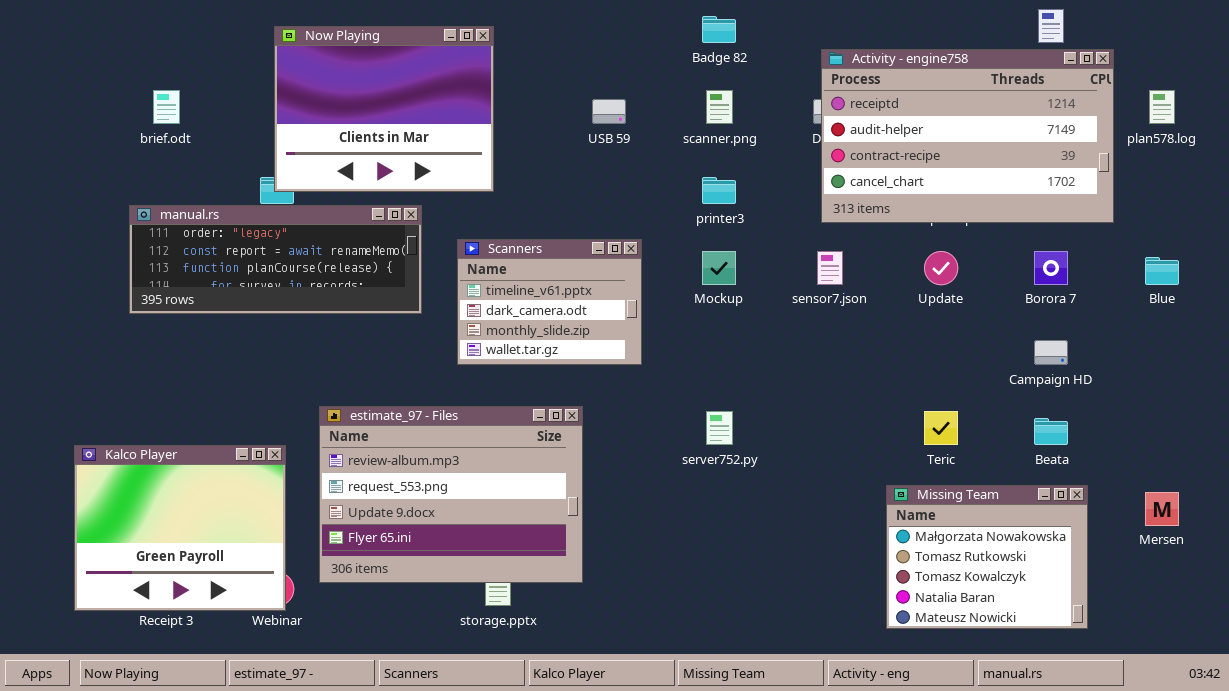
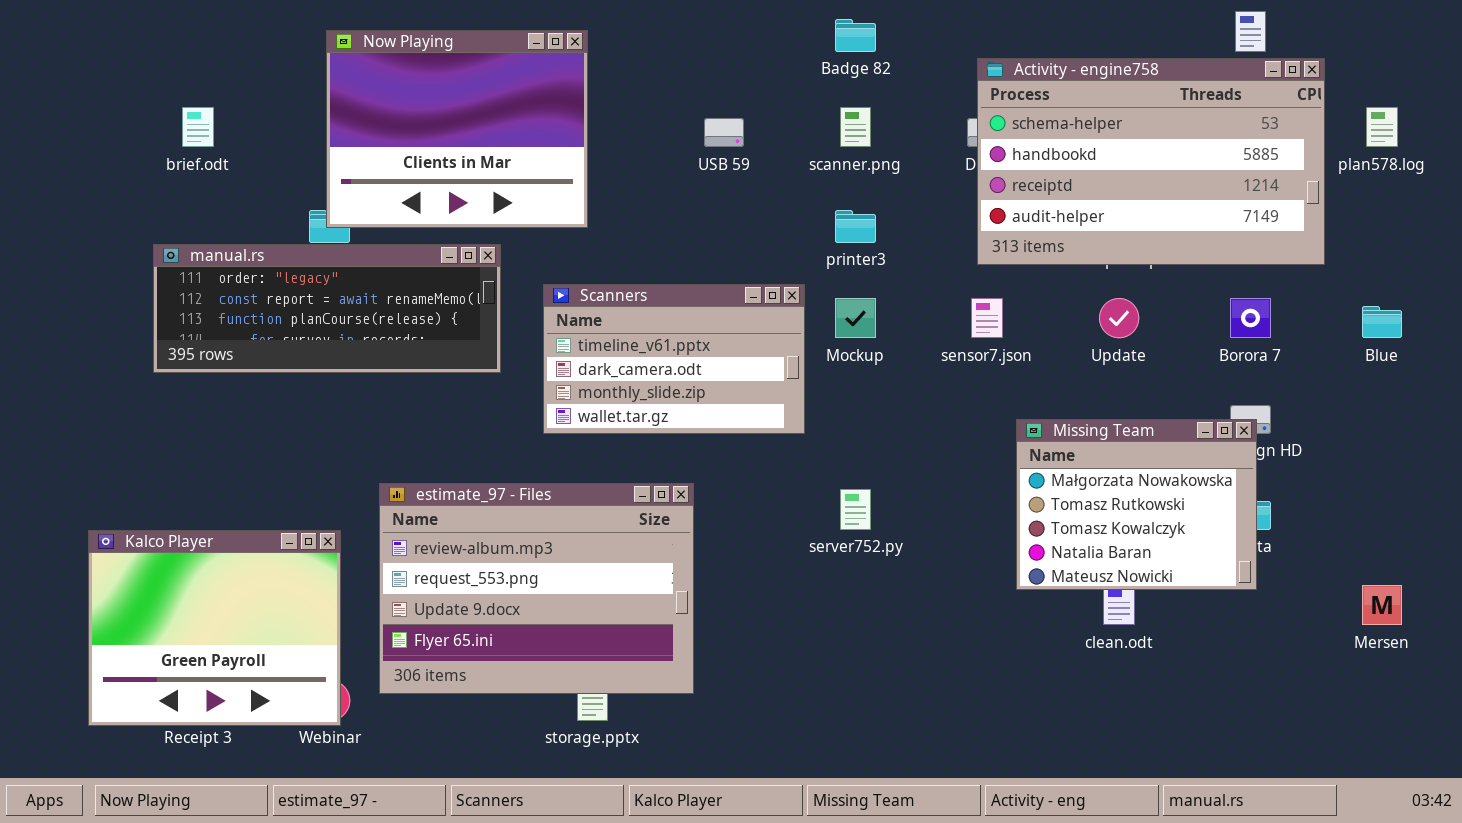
Activity - engine758: [821,49,1114,223] -> [977,58,1325,265], scrolled up 2 rows
Scanners: [457,239,642,365] -> [543,284,805,434], resized
Missing Team: [886,485,1088,629] -> [1016,419,1257,590], moved

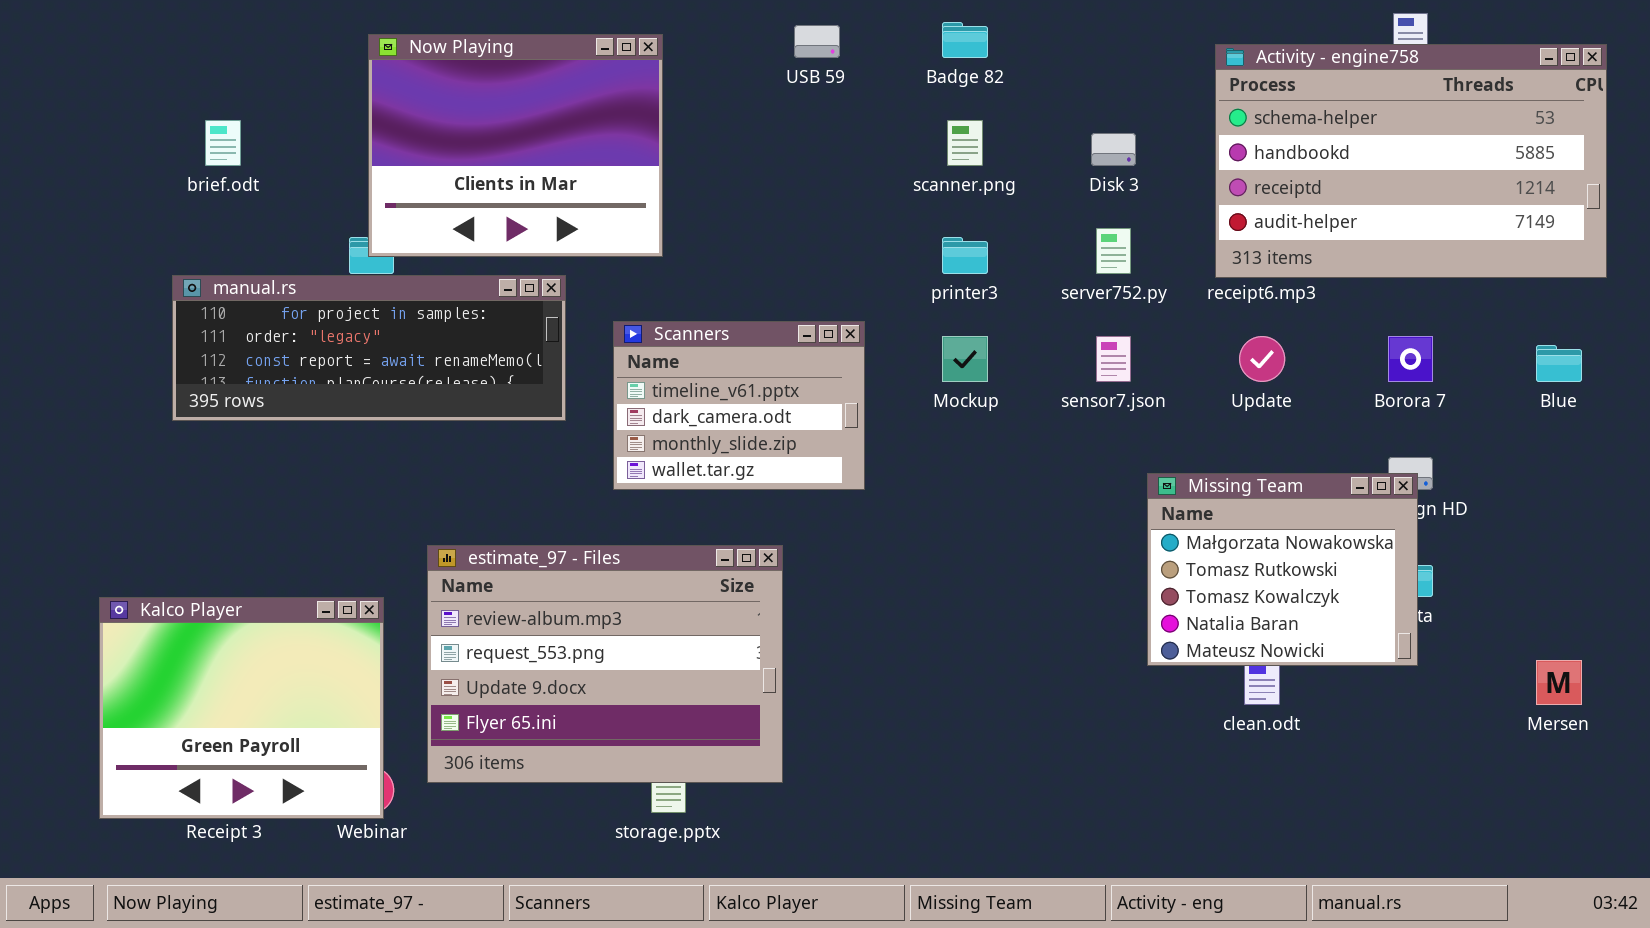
Activity - engine758: [977,58,1325,265] -> [1215,44,1607,278], moved
USB 59: [704,118,744,147] -> [794,25,840,58], moved
manual.rs: [153,244,501,373] -> [172,275,566,421], scrolled up 1 row
Scanners: [543,284,805,434] -> [613,321,865,490], resized
server752.py: [840,489,871,530] -> [1096,228,1131,274], moved

